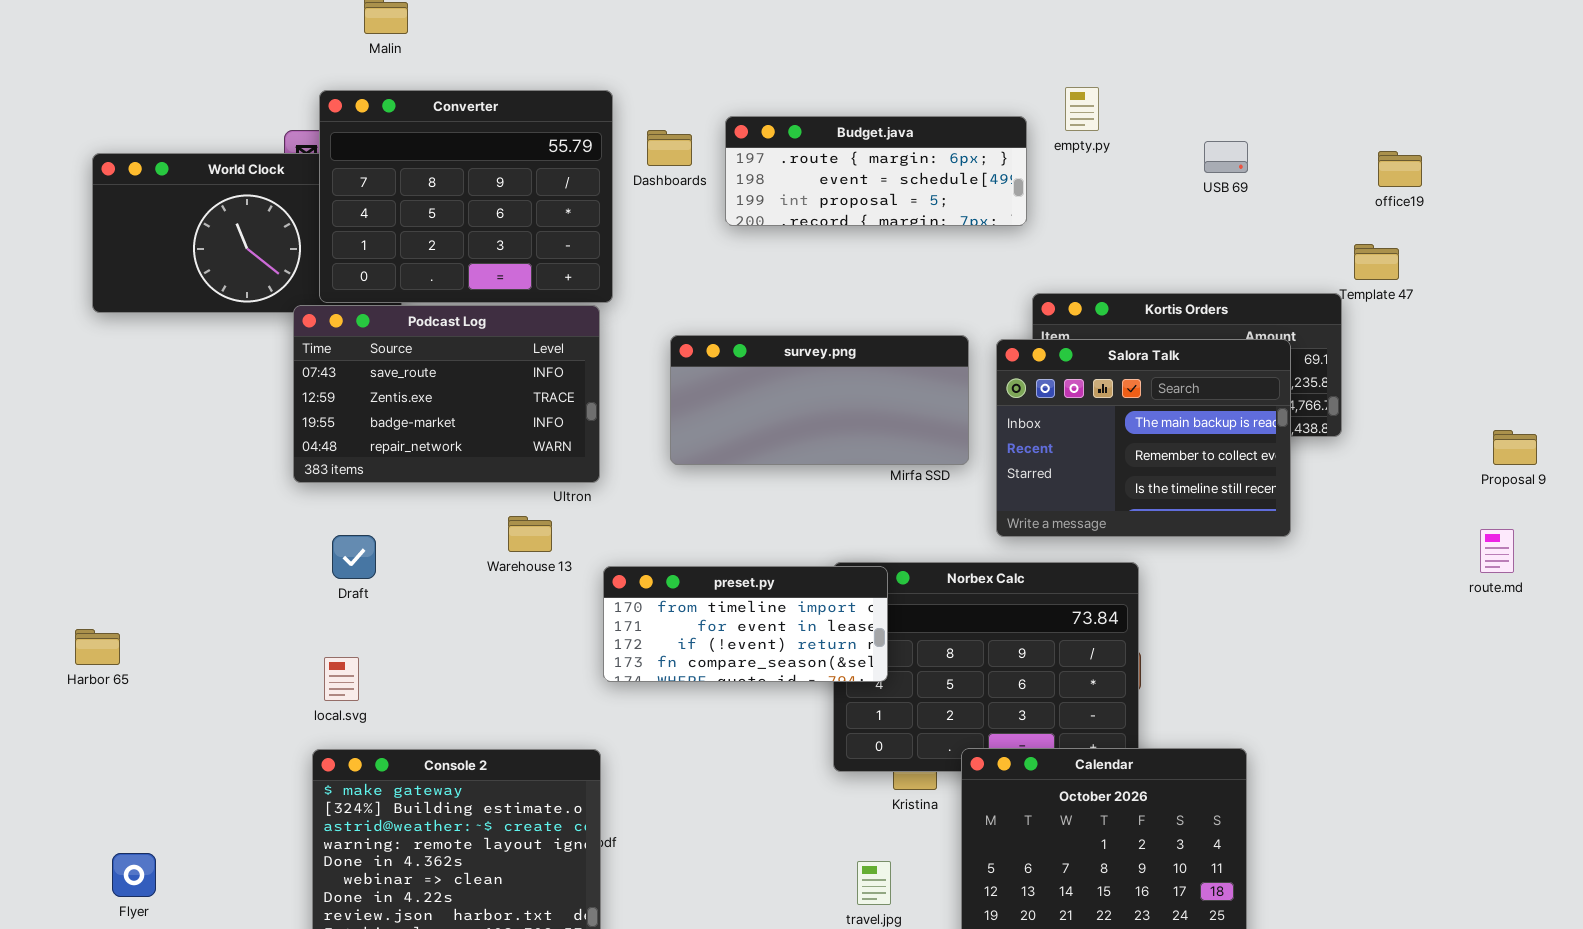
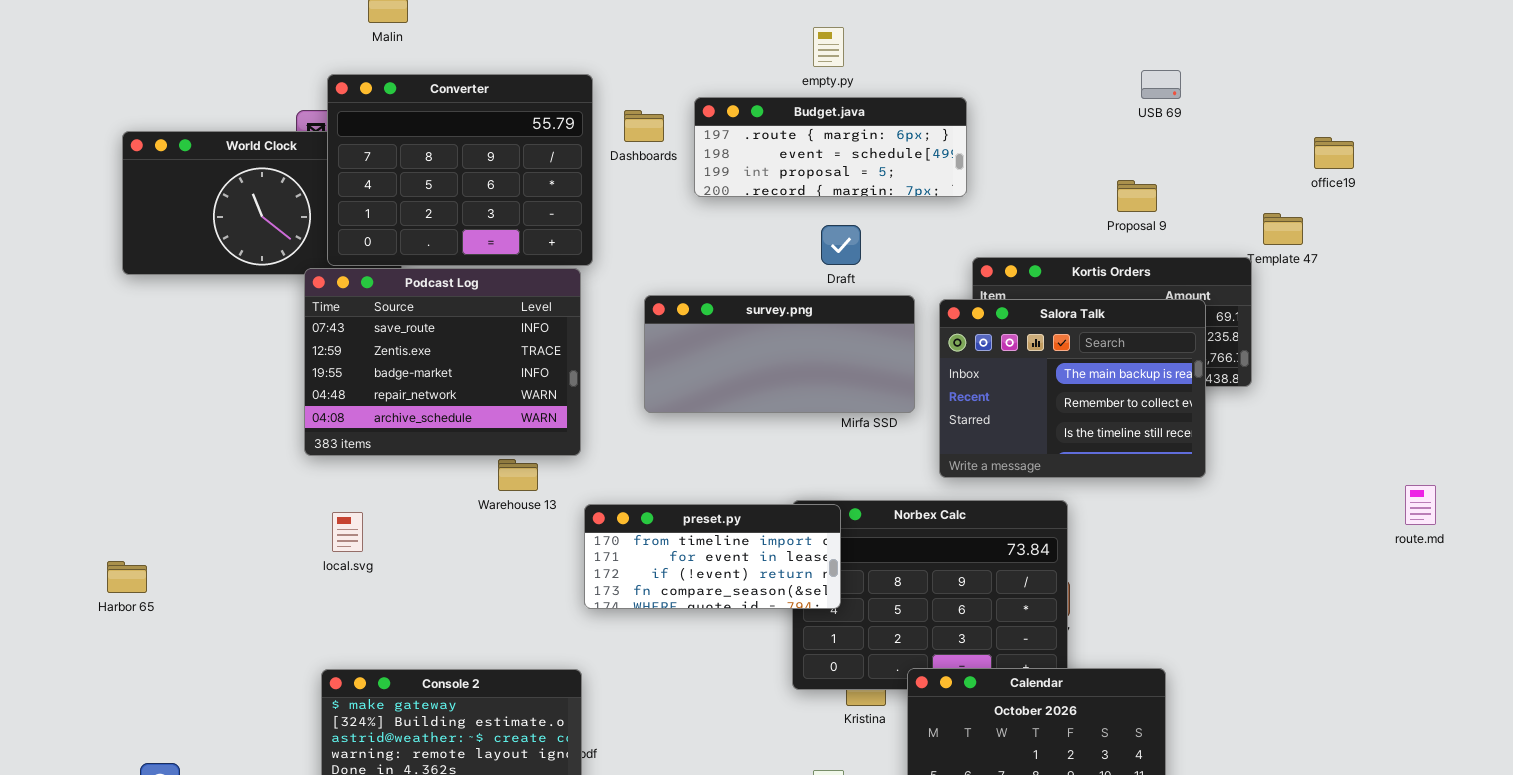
empty.py: [1065,87,1099,131] -> [813,27,844,67], moved
USB 69: [1204,141,1248,173] -> [1141,70,1181,99], moved
office19: [1378,151,1422,187] -> [1314,137,1354,169], moved
Podcast Log: [293,305,600,483] -> [304,268,581,456], resized
Proposal 9: [1493,430,1537,465] -> [1117,180,1157,212], moved
route.md: [1480,529,1514,573] -> [1405,485,1436,525], moved
Draft: [332,535,376,579] -> [821,225,861,265], moved
local.svg: [324,657,359,701] -> [332,512,363,552], moved

